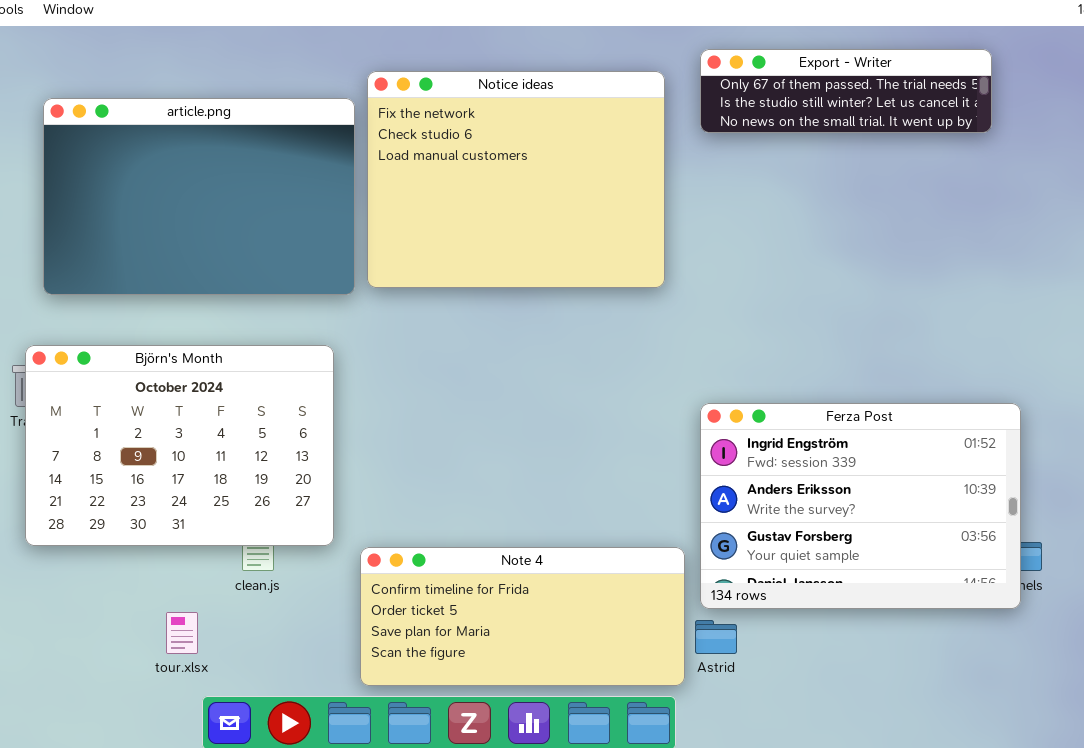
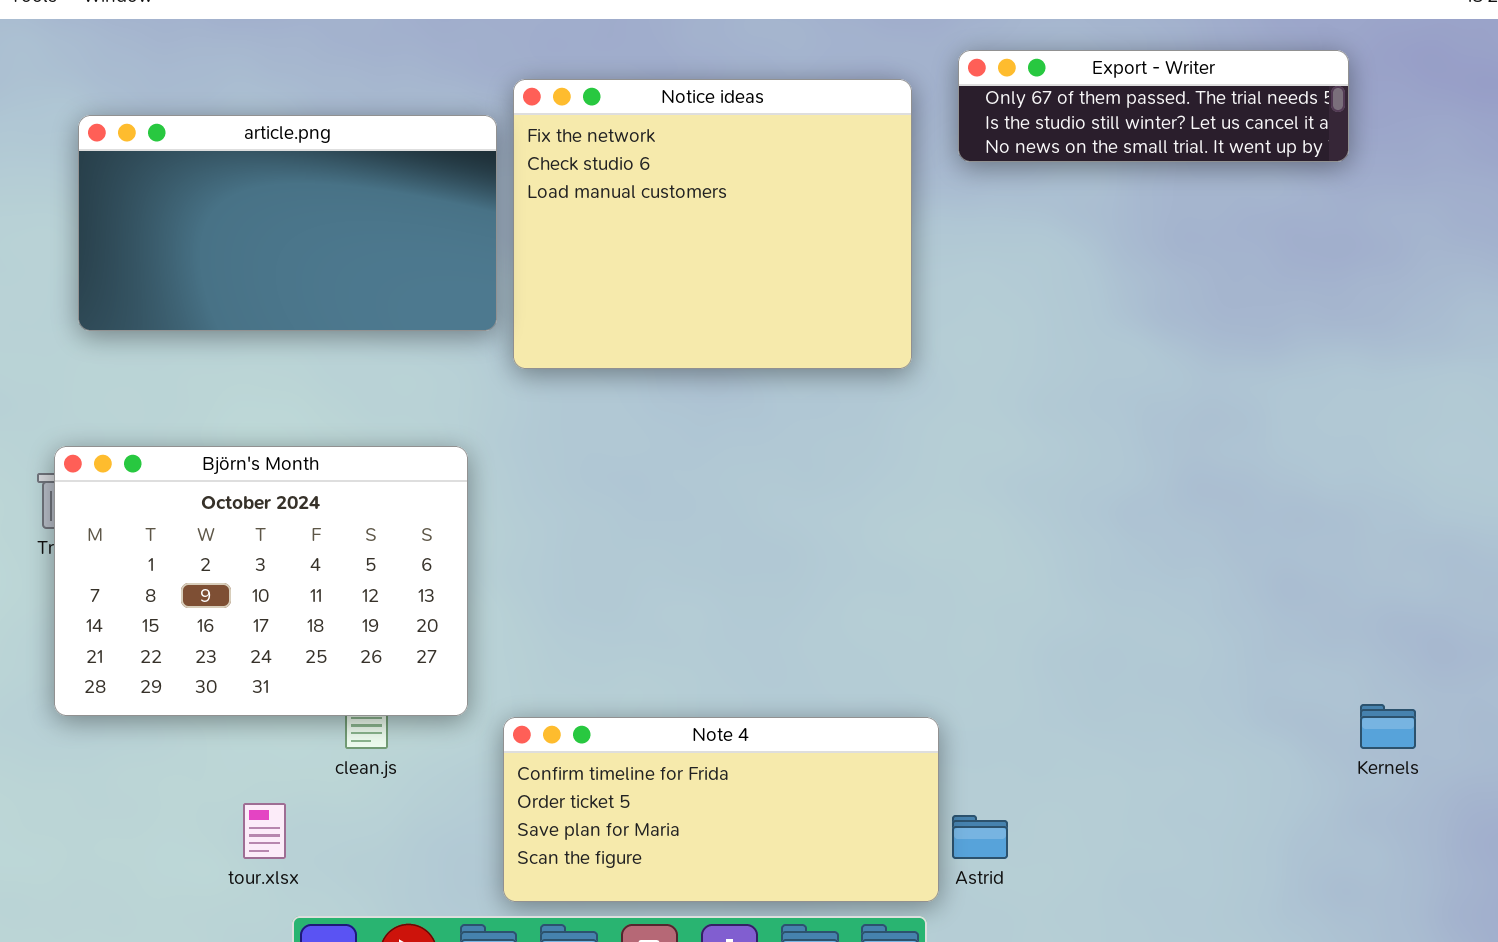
article.png: [43,98,355,295] -> [78,115,497,331], resized
Ferza Post: [700,403,1021,609] -> none, closed

